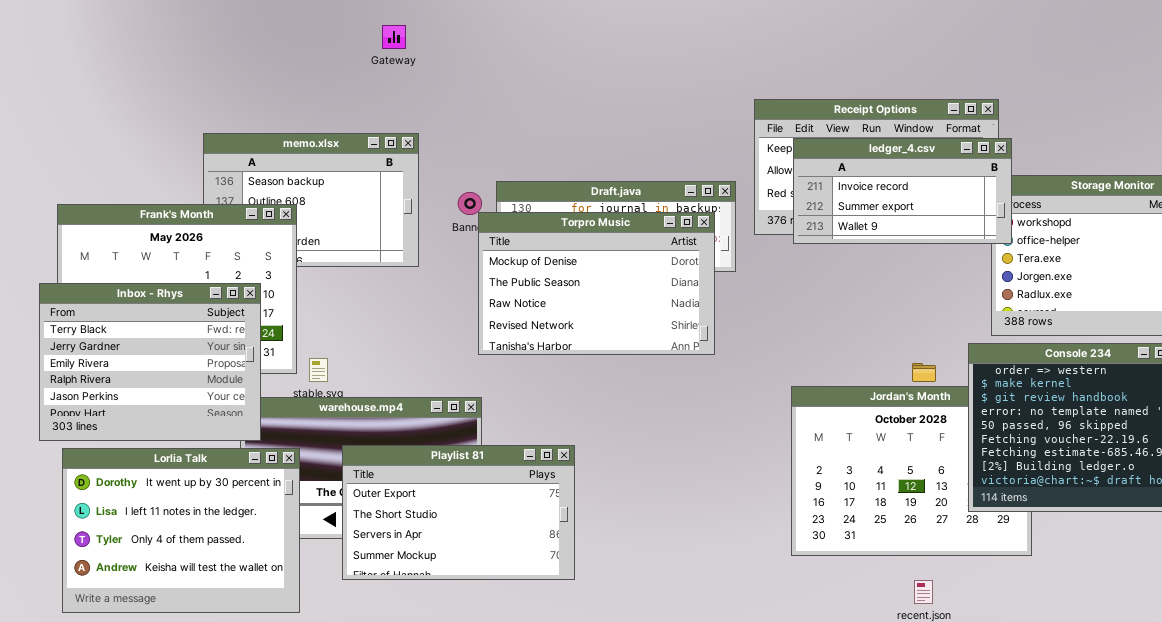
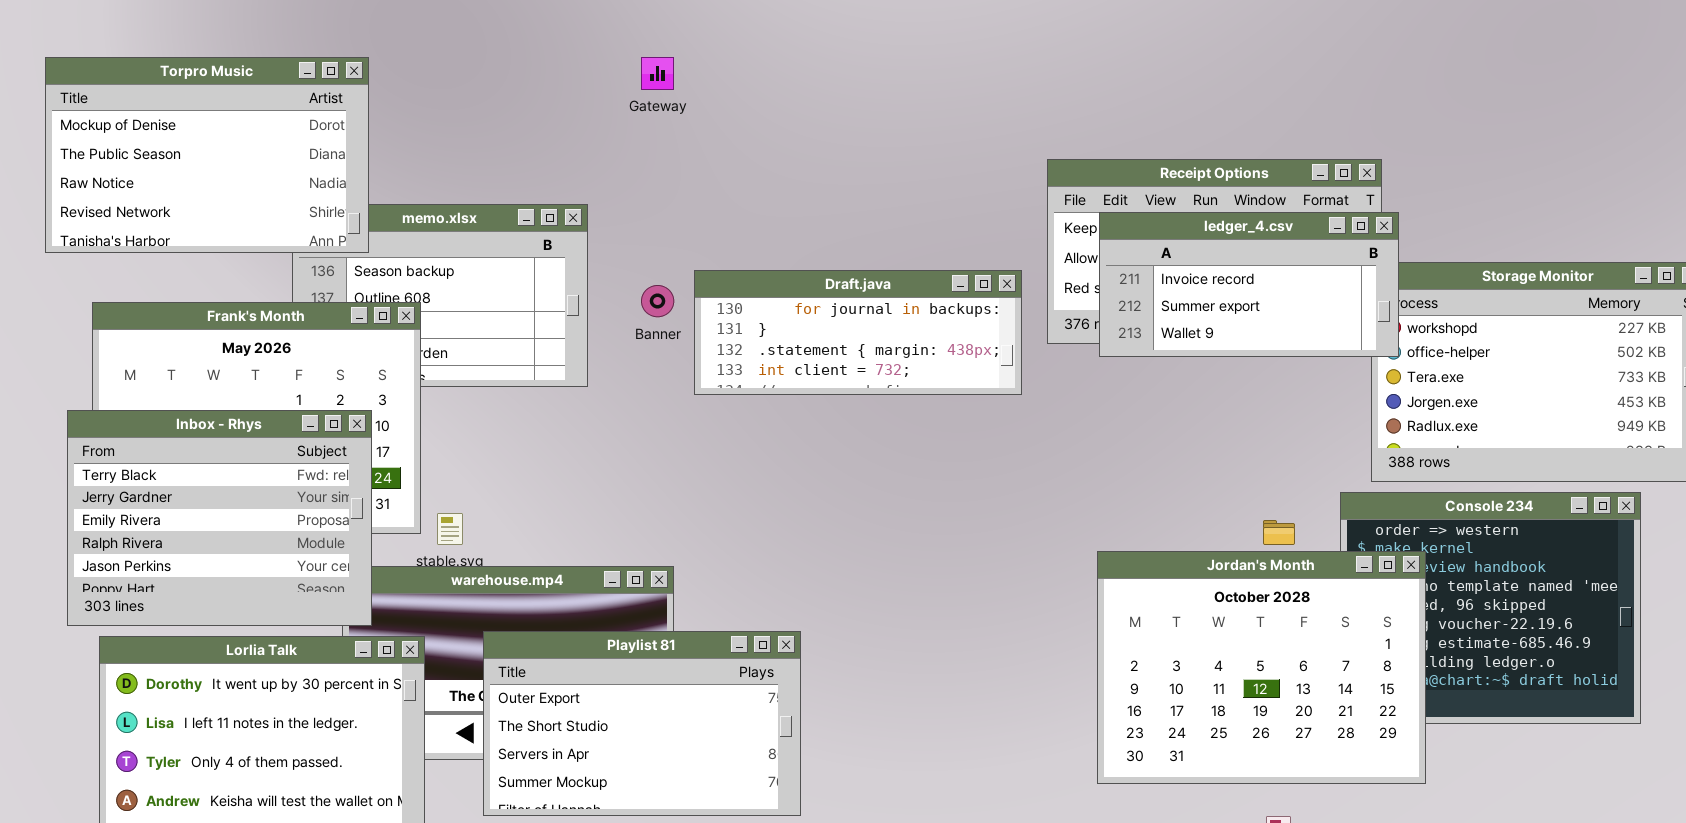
Gateway: [382,25,406,49] -> [641,57,674,90], moved
Torpro Music: [478,212,715,355] -> [45,57,369,253], moved
Jordan's Month: [791,386,1032,556] -> [1097,551,1426,784], raised

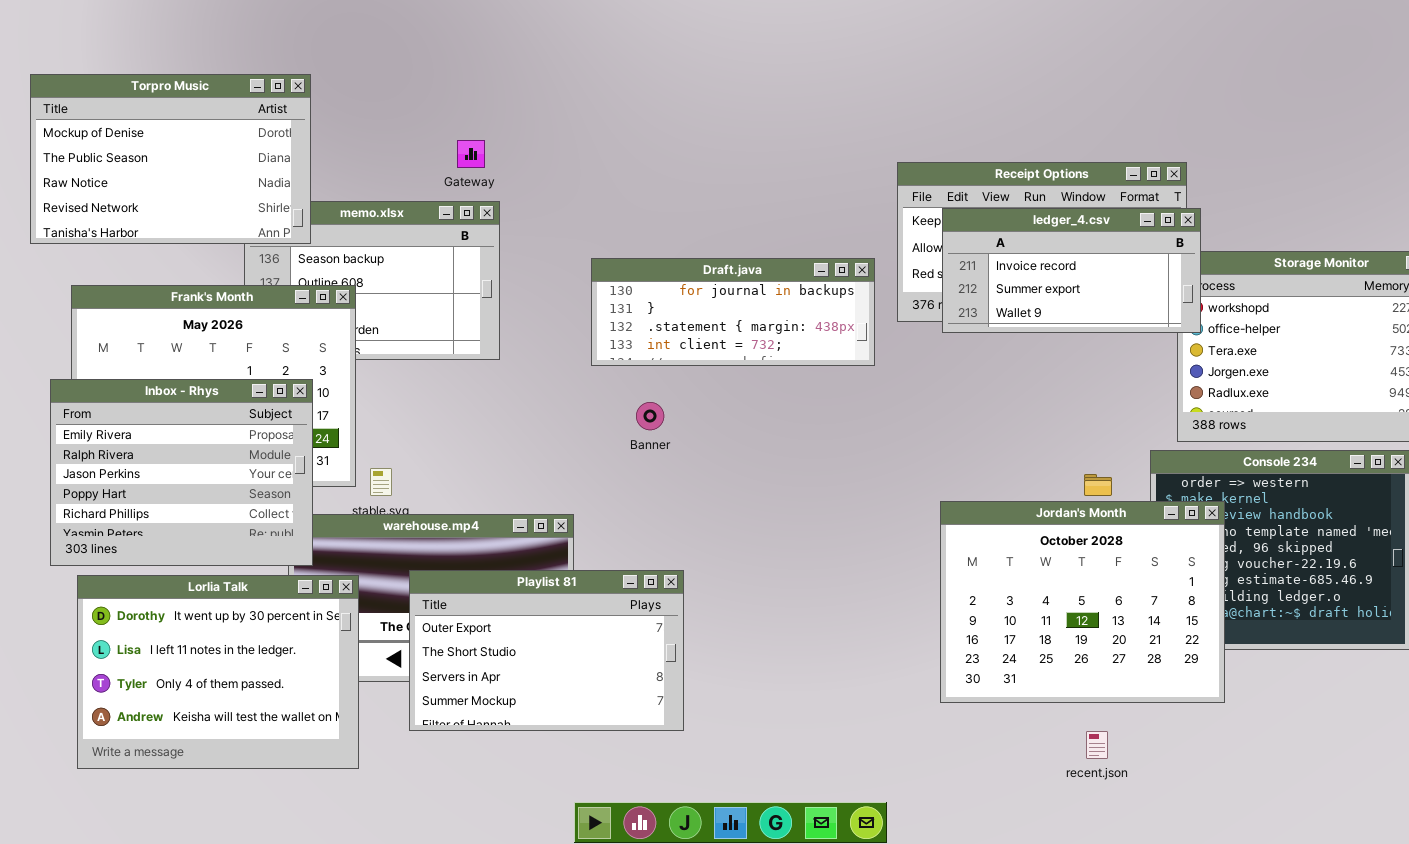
Gateway: [641,57,674,90] -> [457,140,485,168], moved
Banner: [641,285,674,317] -> [636,402,664,430], moved
Inbox - Rhys: [67,410,372,626] -> [50,379,313,566], scrolled down 2 rows

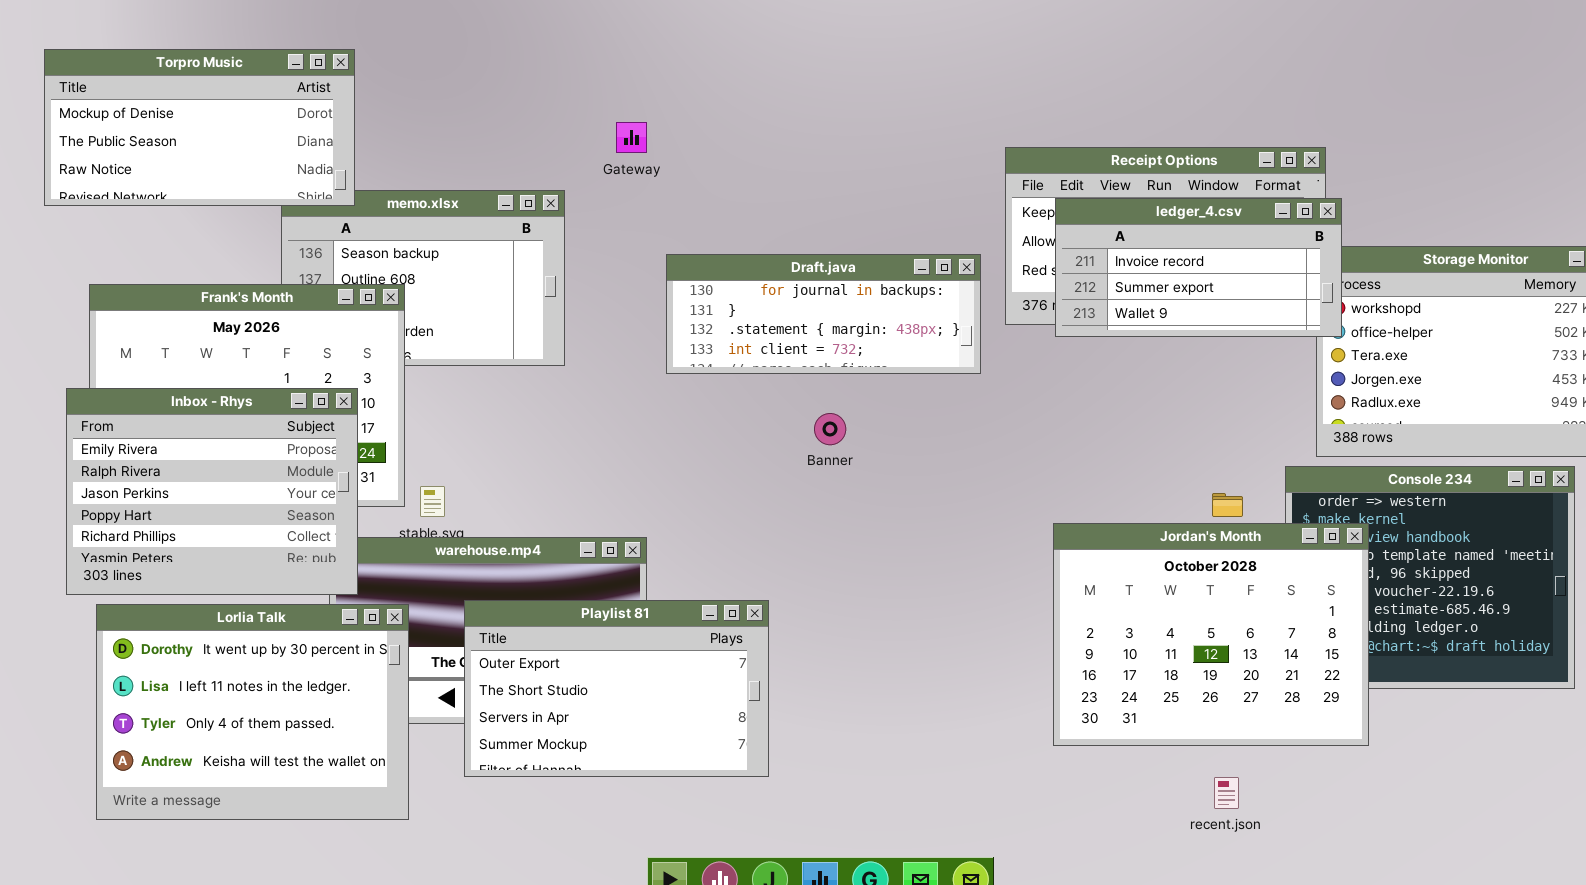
Torpro Music: [30,74,311,244] -> [44,49,355,206], resized
Gateway: [457,140,485,168] -> [616,122,647,153], moved
Banner: [636,402,664,430] -> [814,413,846,445], moved

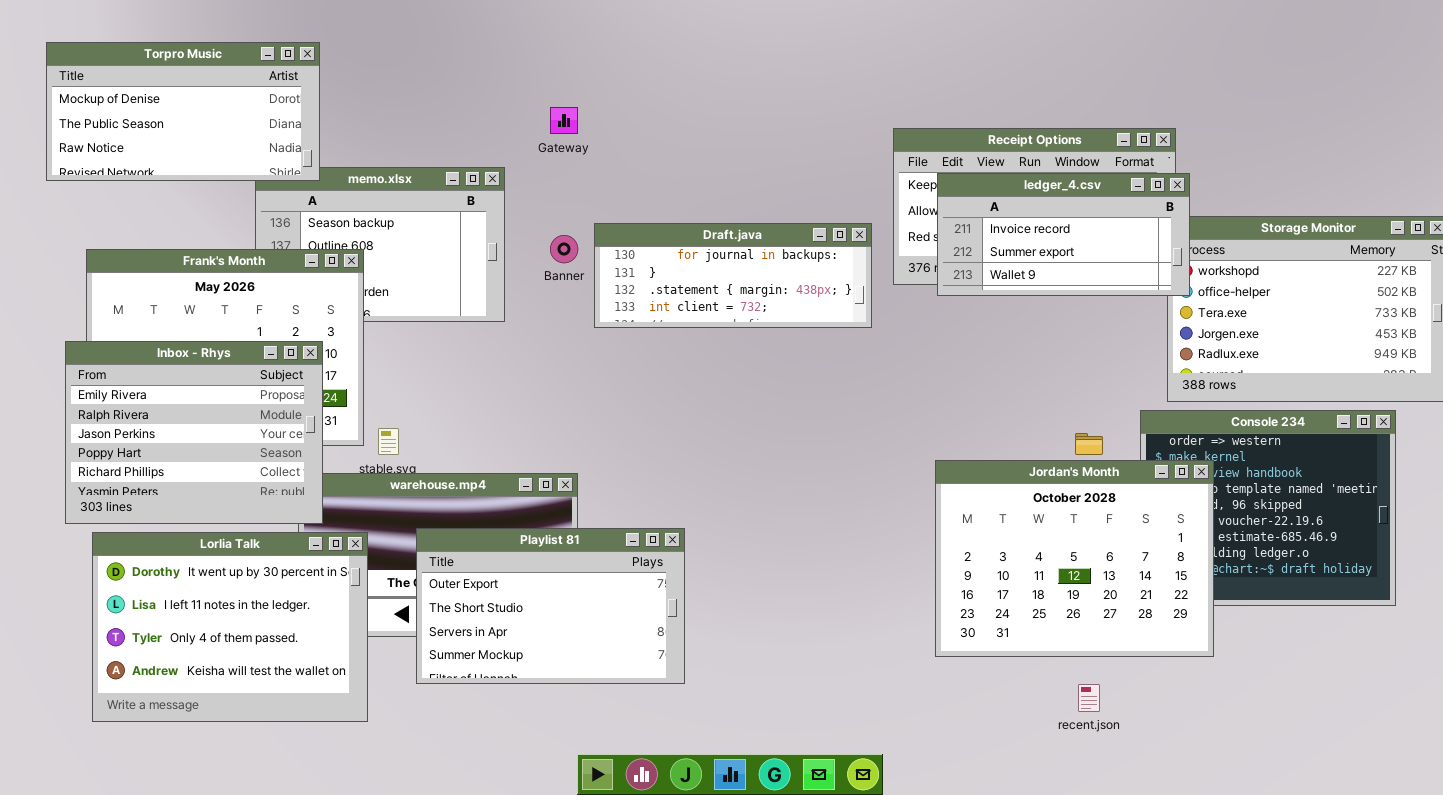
Banner: [814,413,846,445] -> [550,235,578,263], moved

